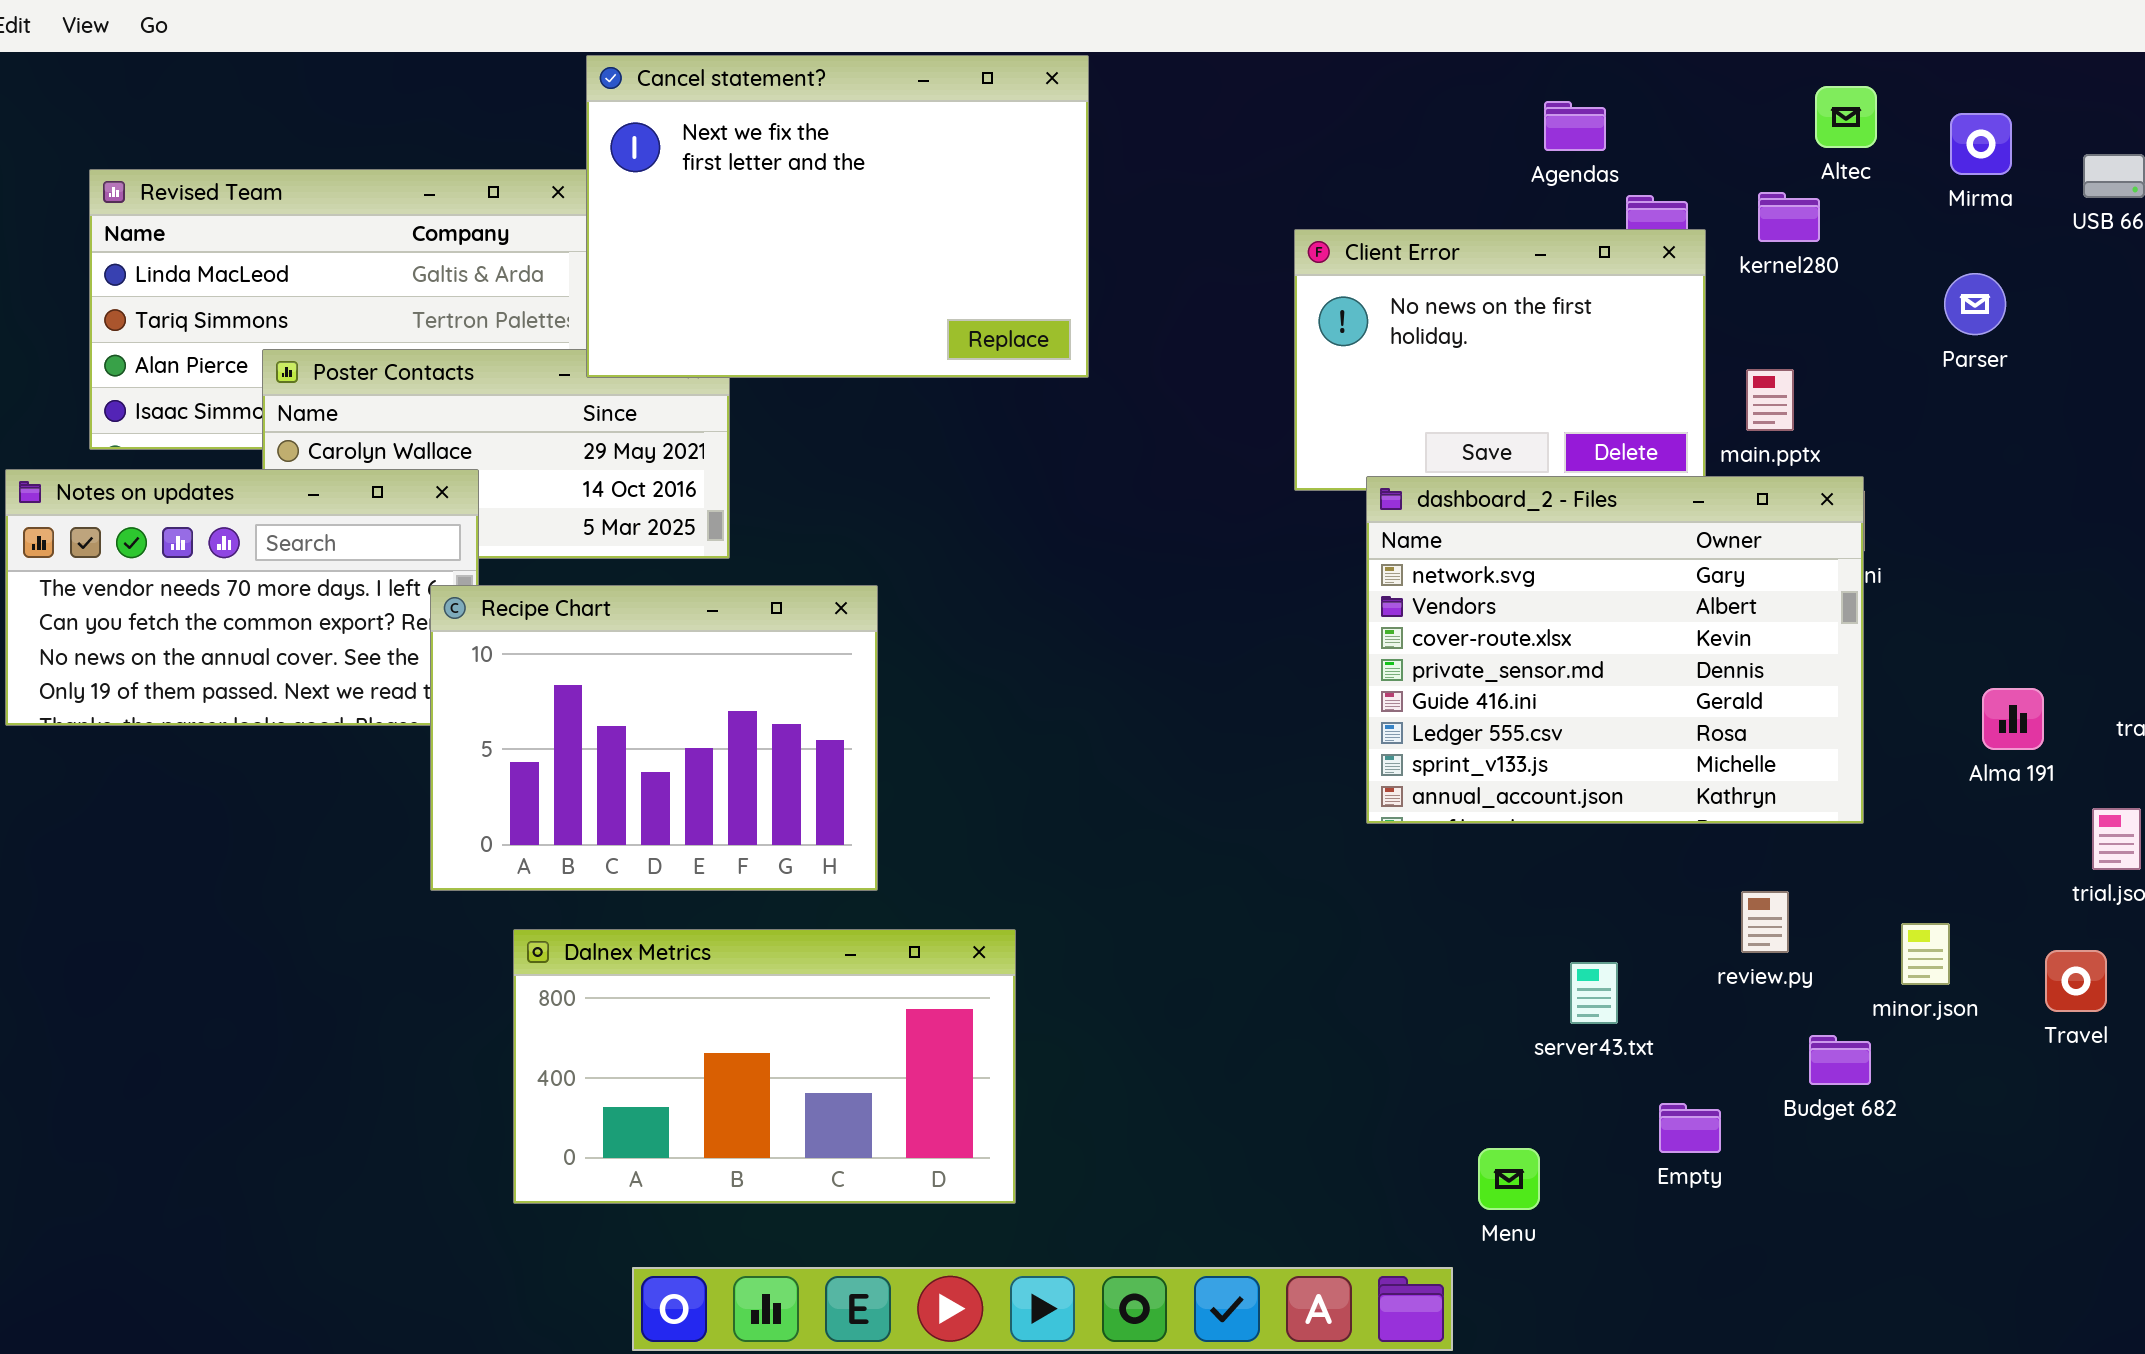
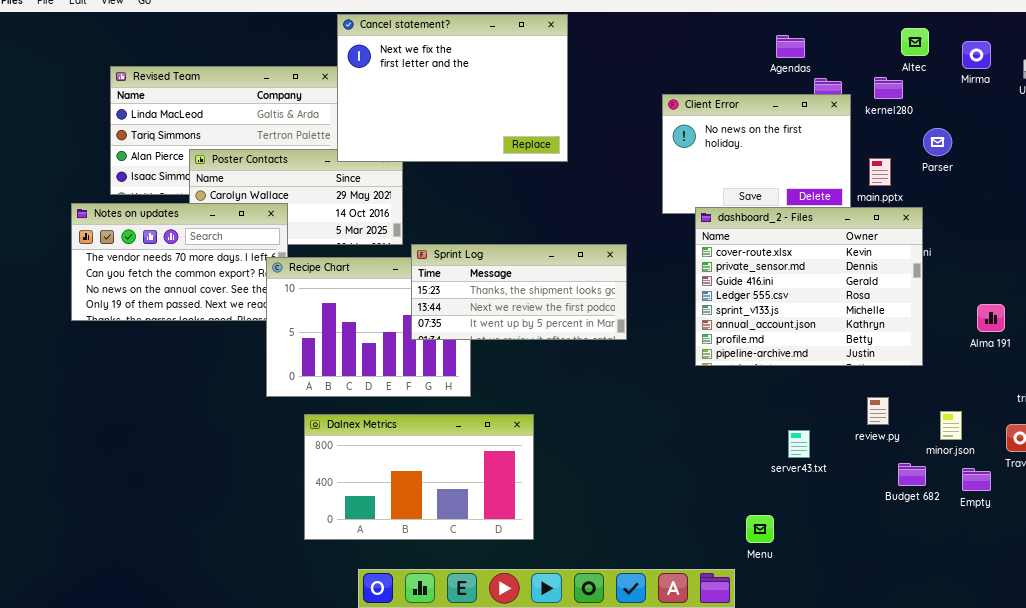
Parser: [1944,273,2006,335] -> [923,128,952,156], moved
dashboard_2 - Files: [1366,476,1864,824] -> [695,207,923,366], scrolled down 2 rows
Sprint Log: none -> [411,244,627,340], opened
Empty: [1659,1103,1721,1153] -> [962,468,991,491], moved

